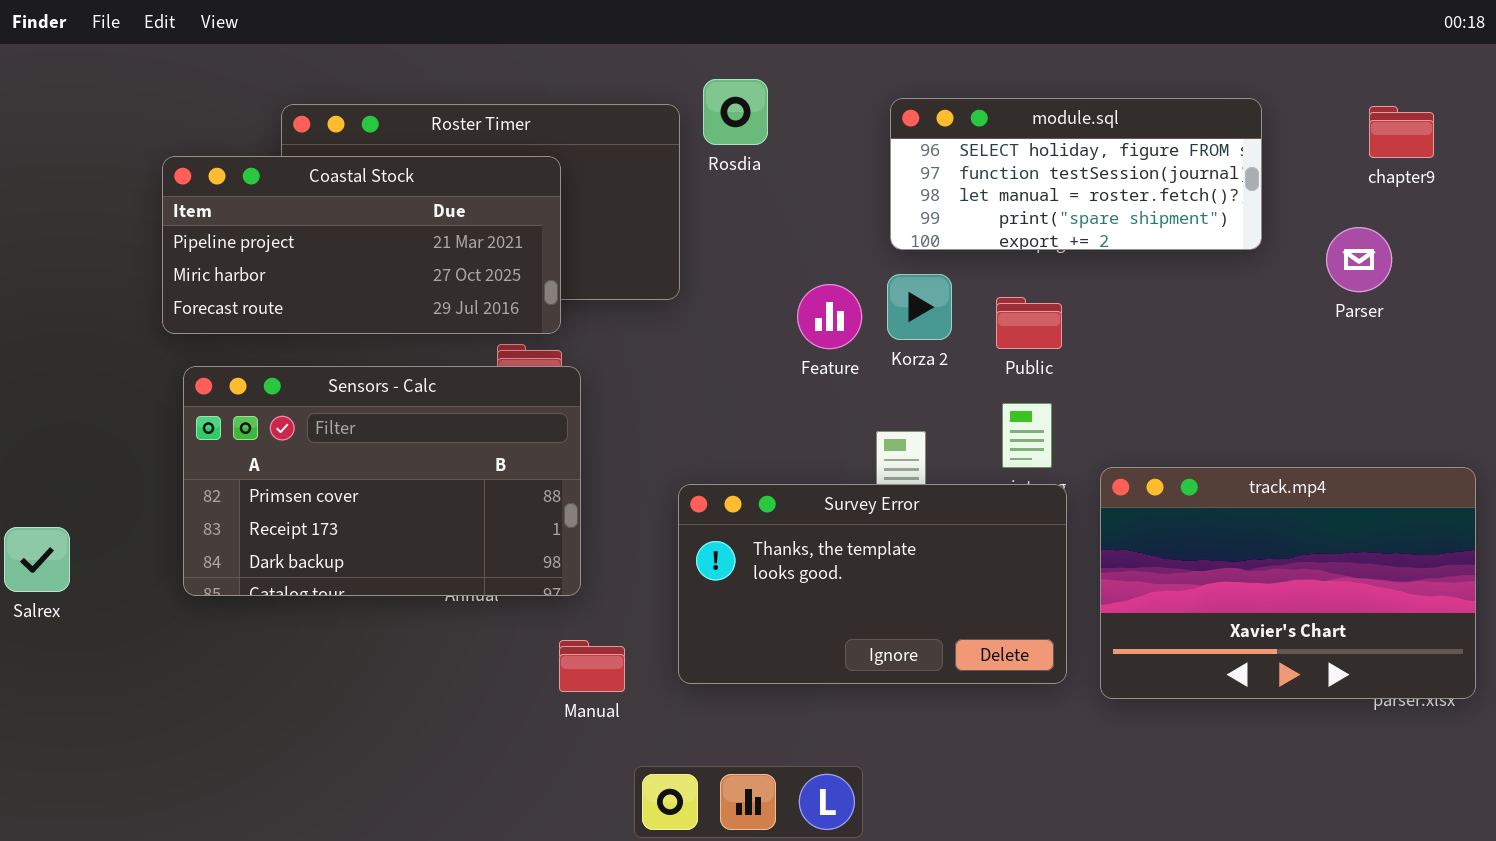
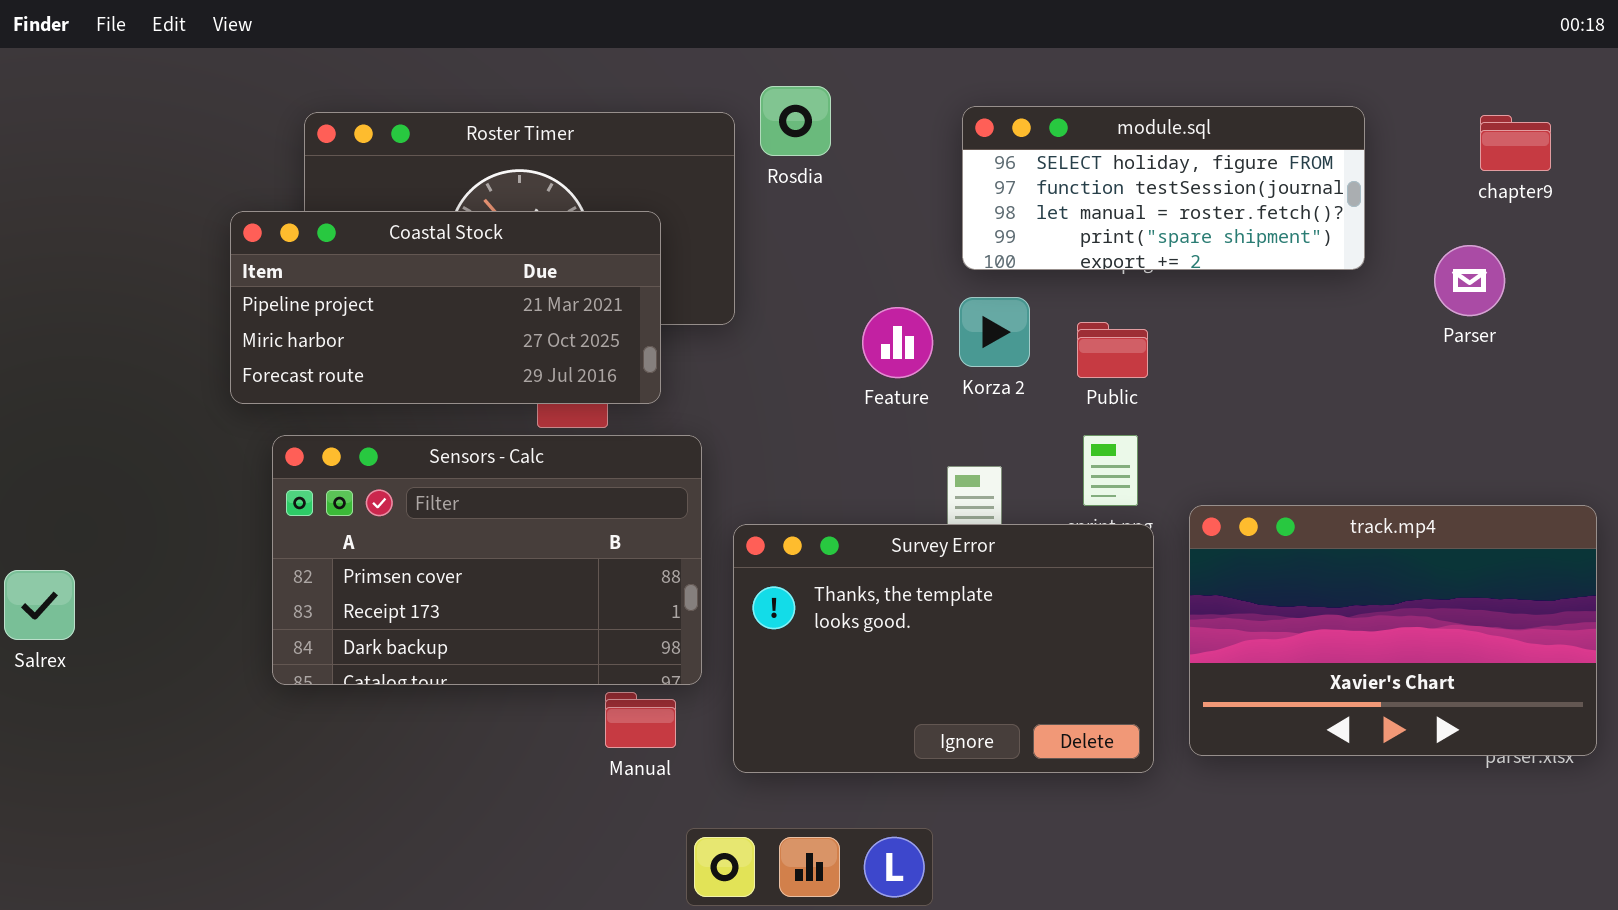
Coastal Stock: [162,156,561,334] -> [230,211,661,404], moved
Sensors - Calc: [183,366,581,596] -> [272,435,702,685], moved
Survey Error: [678,484,1067,684] -> [733,524,1154,773], resized

